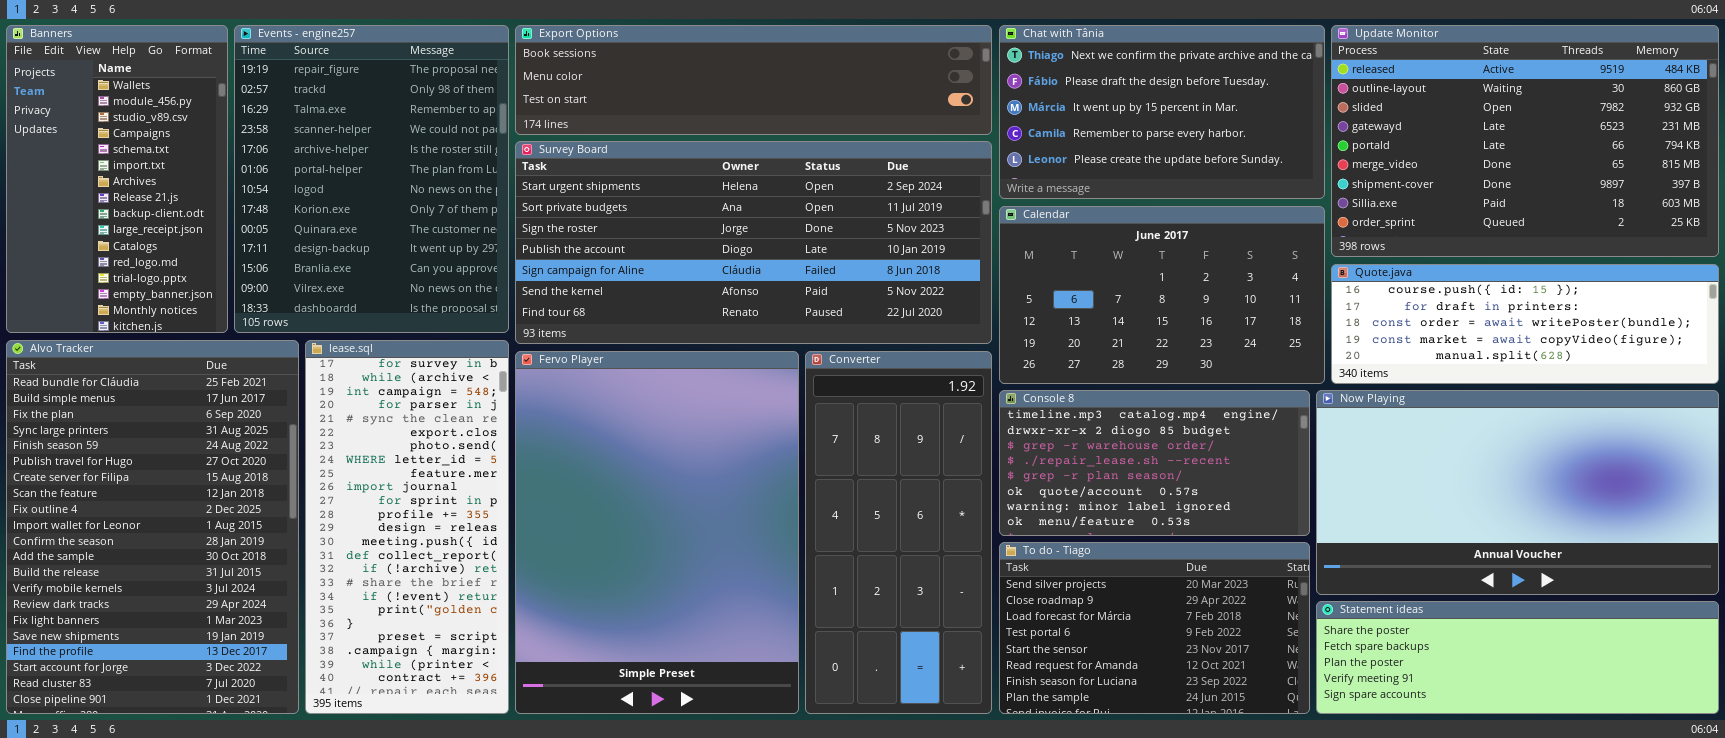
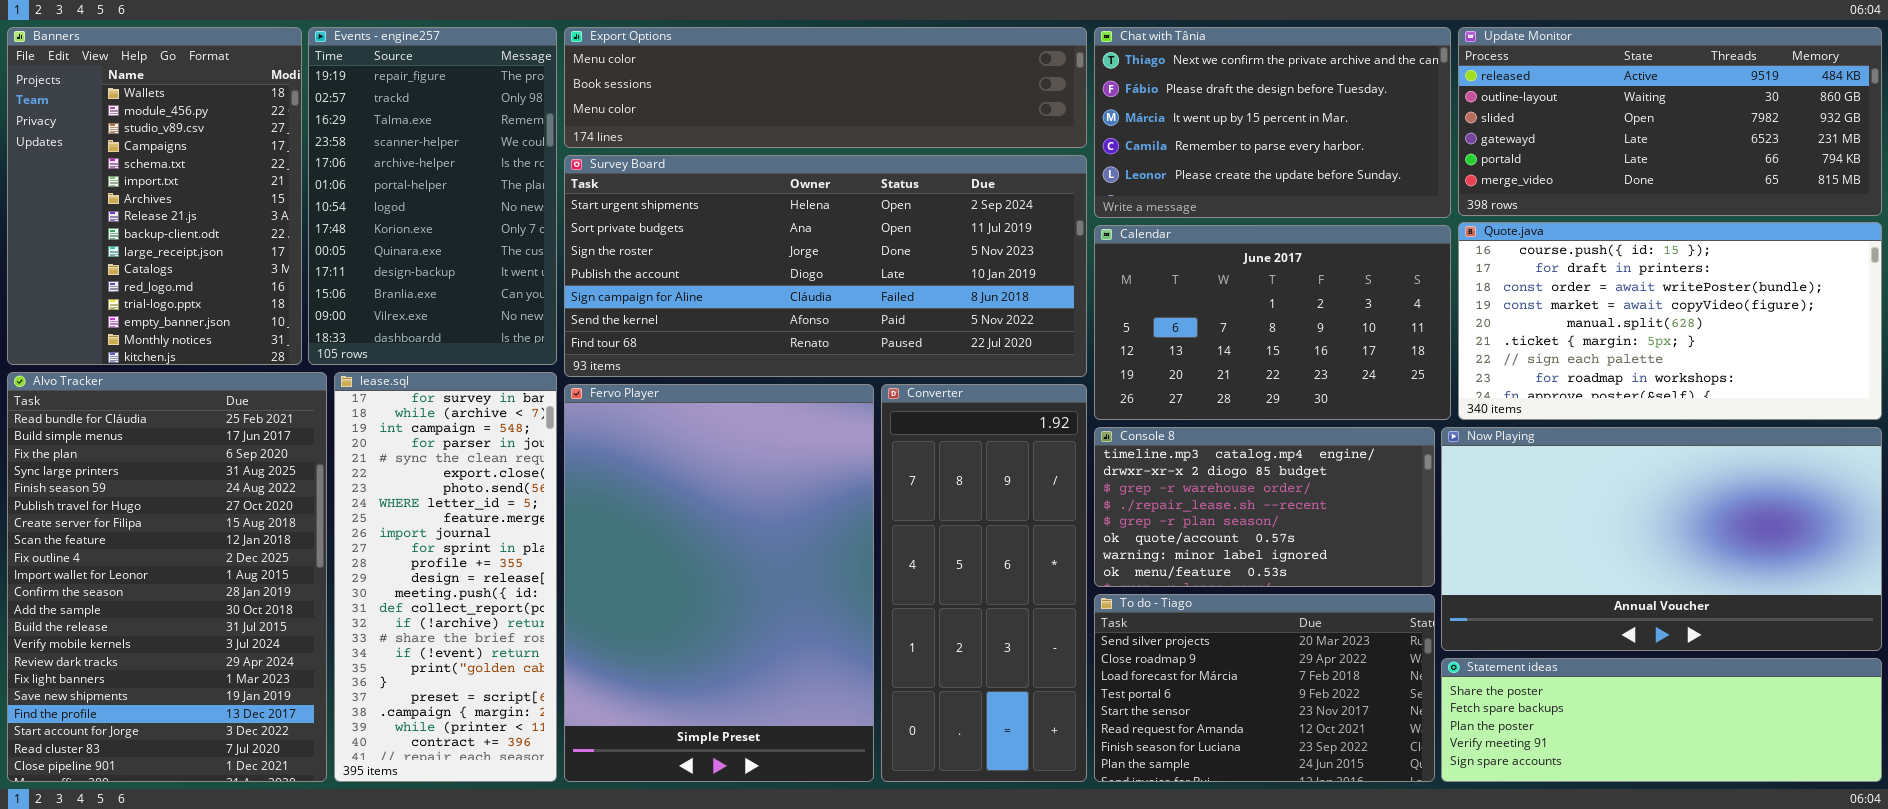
Banners: [6,25,228,333] -> [7,27,302,365], resized
Events - engine257: [234,25,509,333] -> [308,27,557,365], resized
Export Options: [515,25,992,135] -> [564,27,1087,148], scrolled up 1 row
Update Monitor: [1331,25,1719,257] -> [1458,27,1882,216], resized
Quote.java: [1331,264,1719,384] -> [1458,222,1882,420], resized

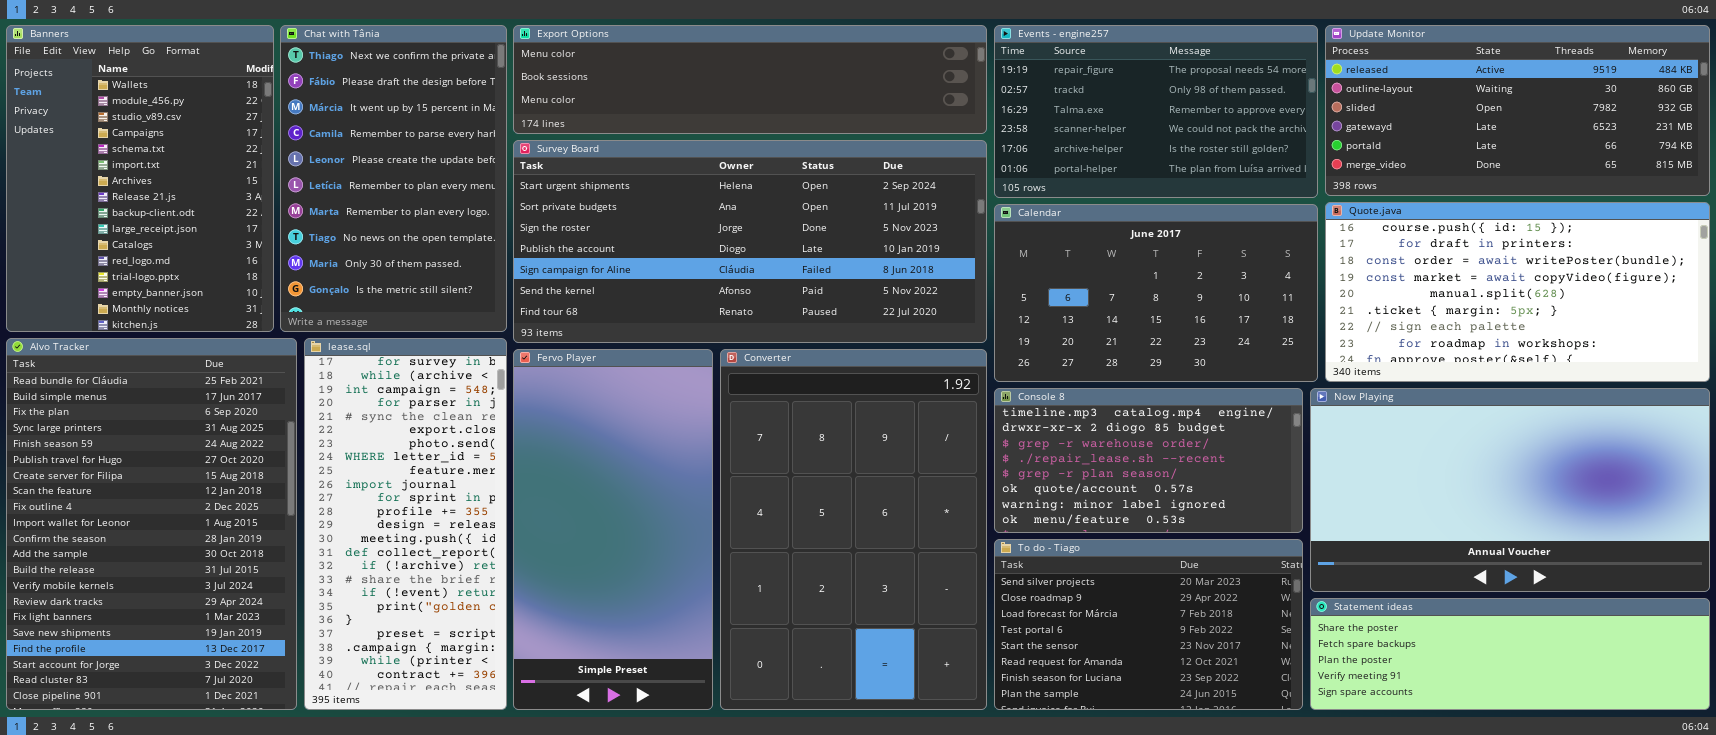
Events - engine257: [308,27,557,365] -> [994,25,1318,198], moved, resized
Chat with Tânia: [1094,27,1451,218] -> [280,25,507,332], moved, resized
Fervo Player: [564,384,874,782] -> [513,349,713,710], resized
Converter: [881,384,1087,782] -> [720,349,987,710], resized

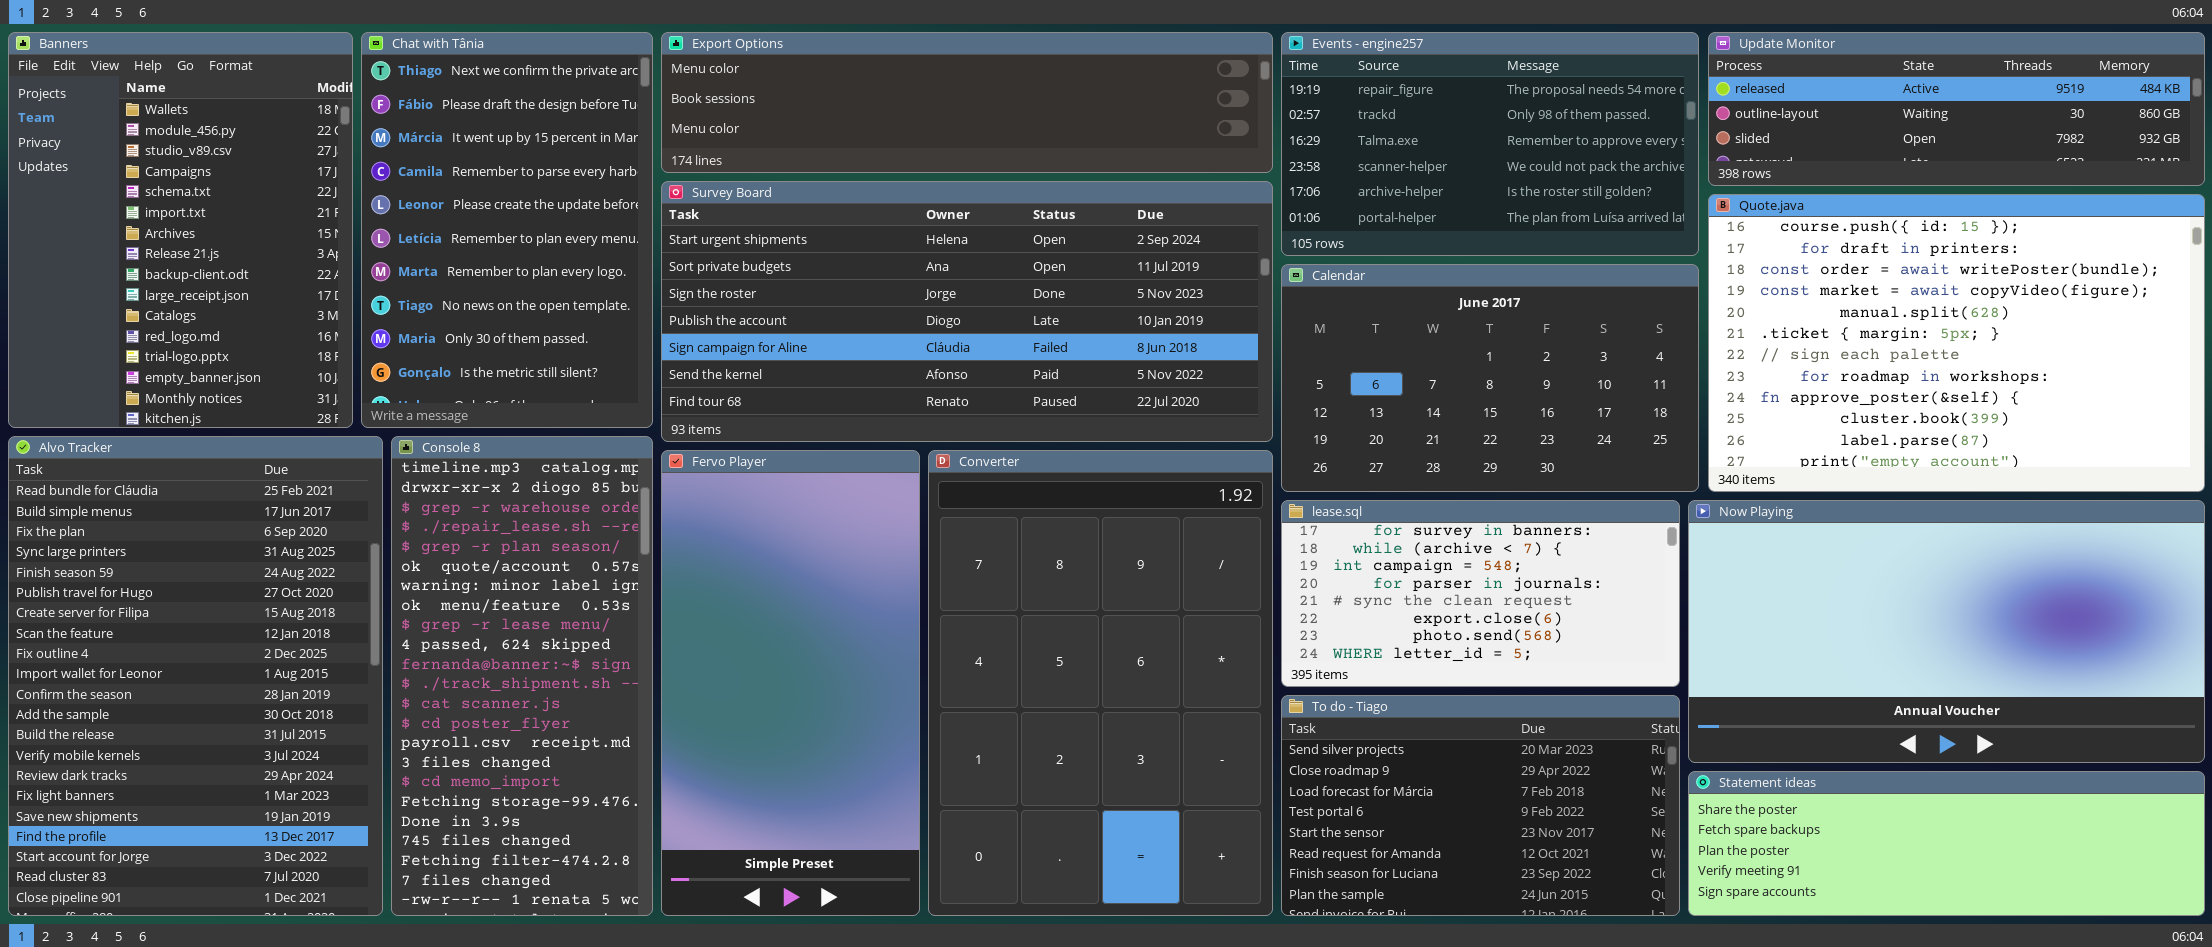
Update Monitor: [1325,25,1710,196] -> [1708,32,2205,186], resized
Quote.java: [1325,202,1710,382] -> [1708,194,2205,492], resized
lease.sql: [304,338,507,710] -> [1281,500,1680,687], moved, resized
Console 8: [994,388,1303,533] -> [391,436,653,916], moved, resized

